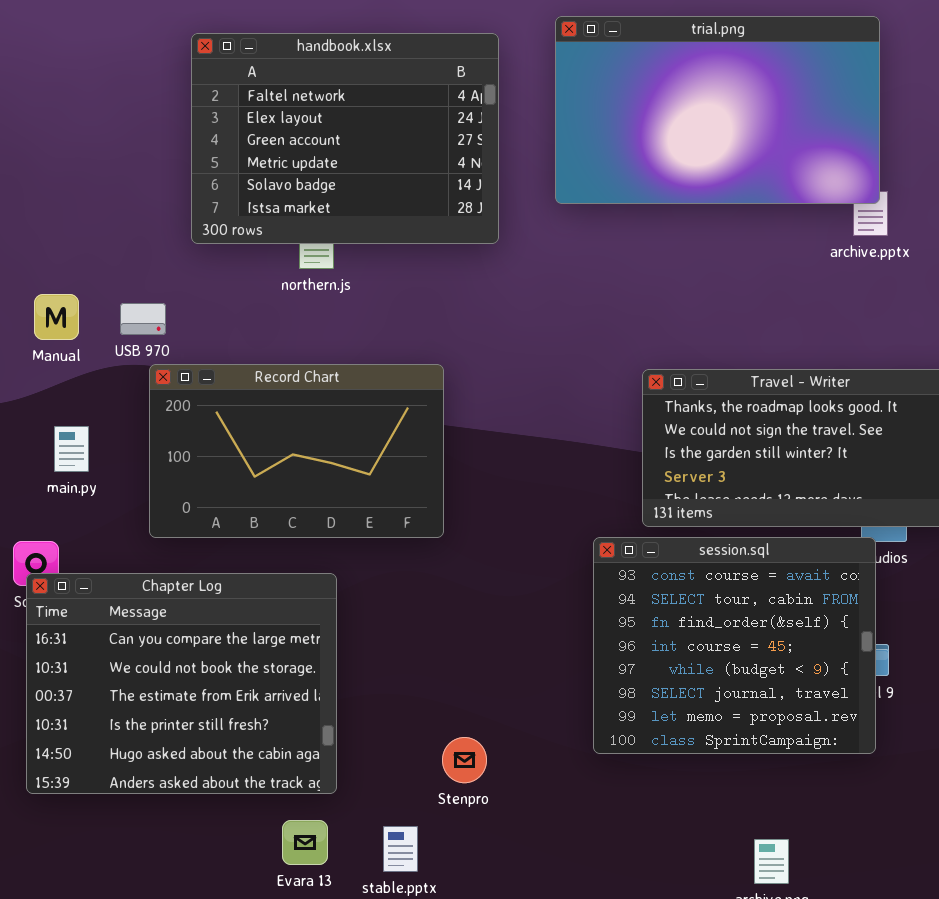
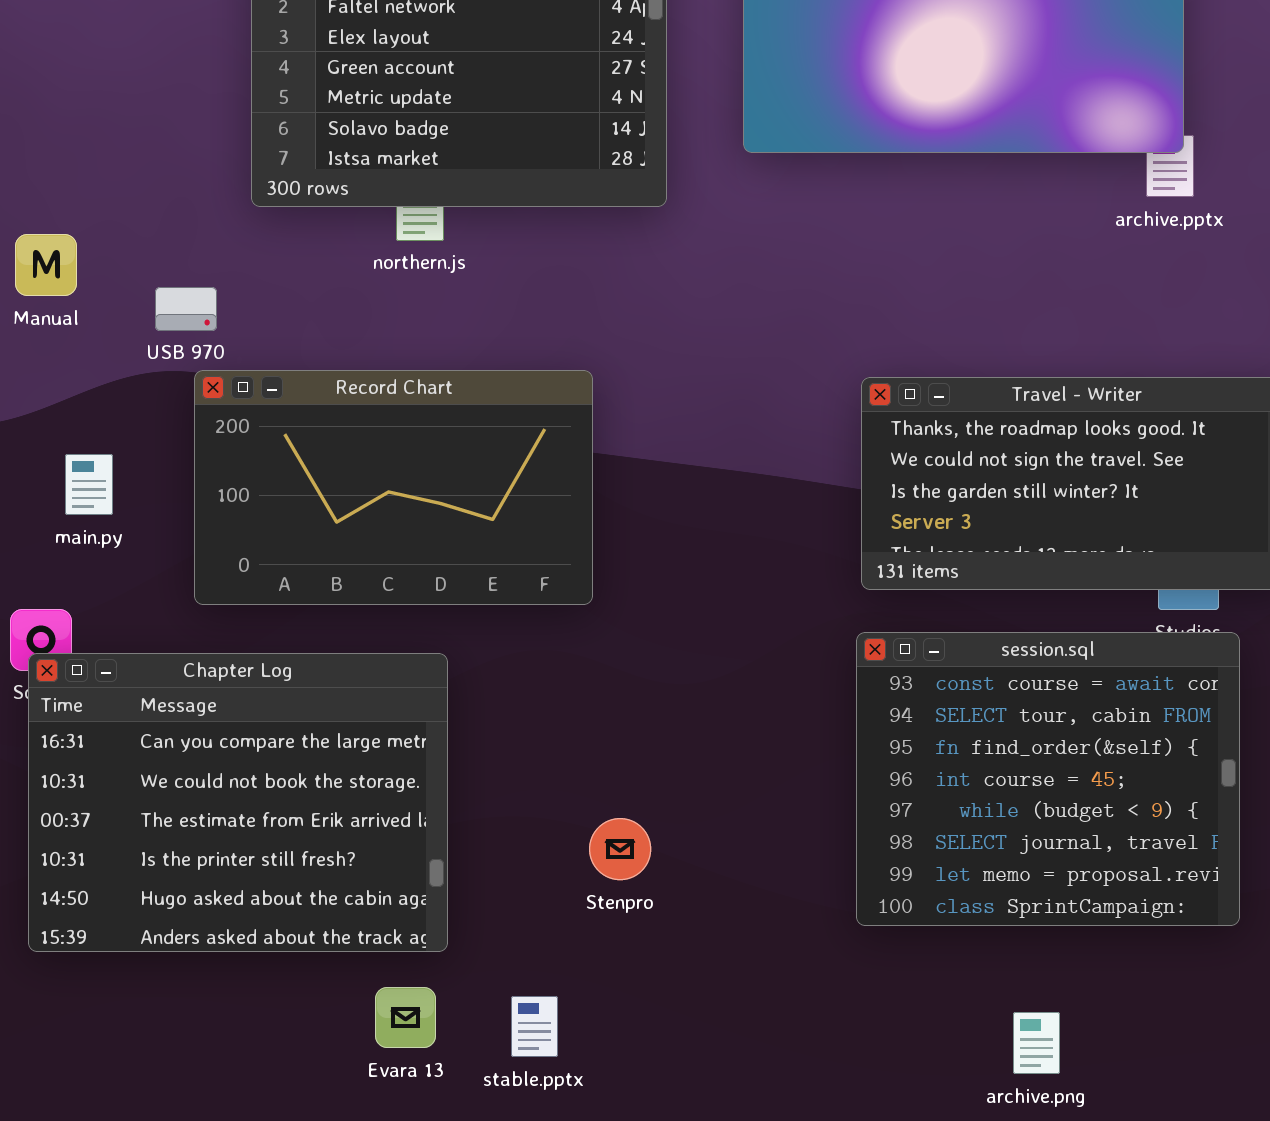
Manual: [34,294,79,340] -> [15,234,77,296], moved
session.sql: [593,537,876,754] -> [856,632,1240,926], moved
Stenpro: [442,737,487,783] -> [589,818,651,880], moved

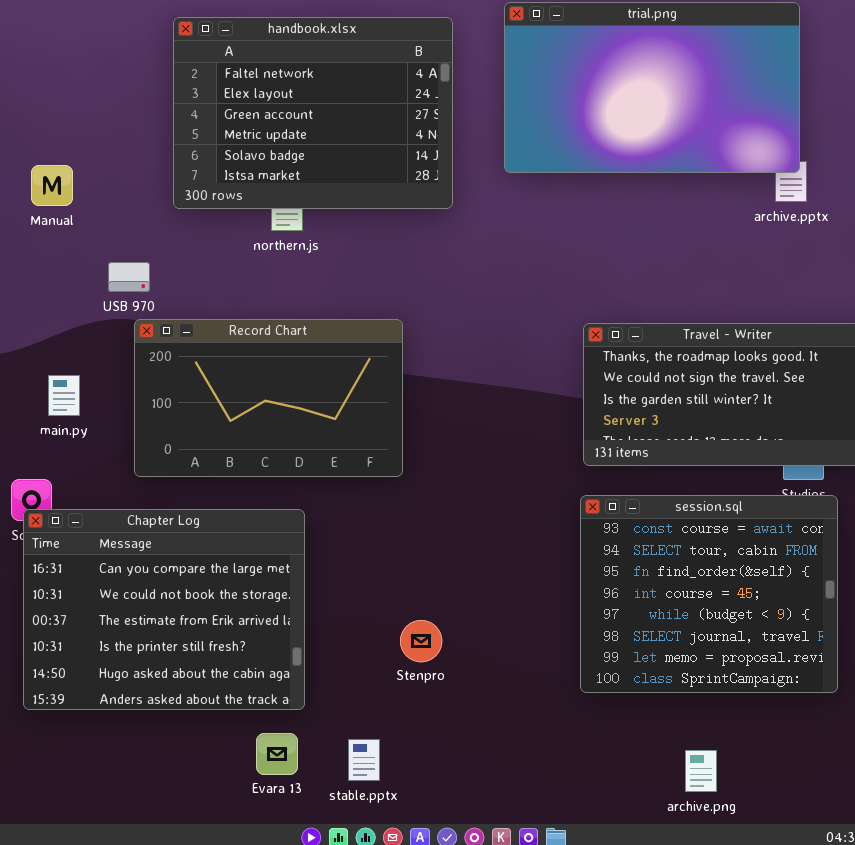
Manual: [15,234,77,296] -> [31,165,73,206], moved

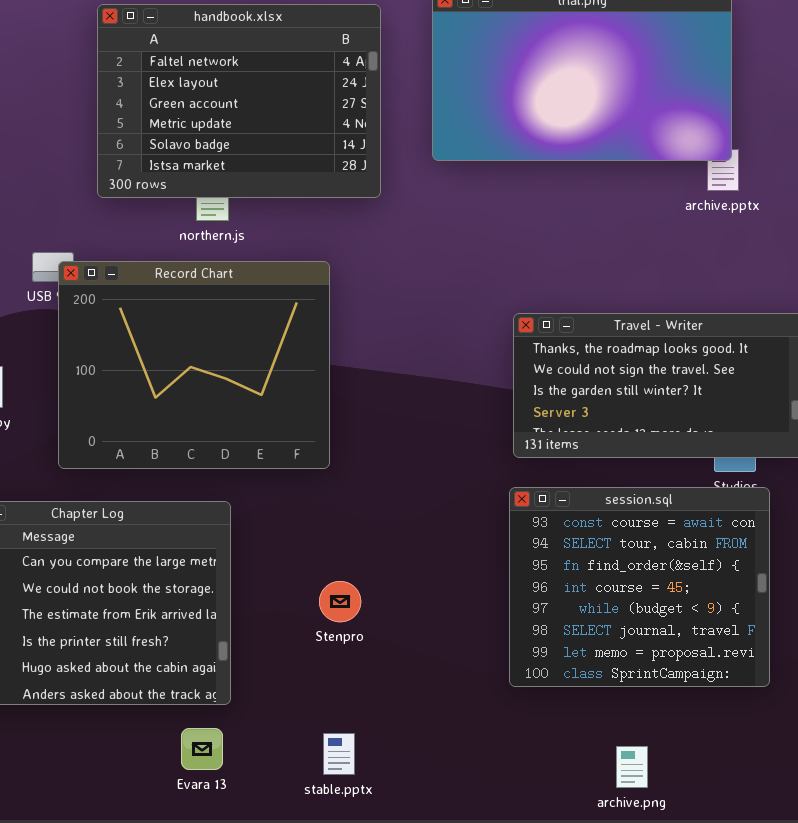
Record Chart: [134,319,403,477] -> [58,261,330,469], resized
Stenpro: [400,620,442,662] -> [319,581,361,622], moved
stable.pptx: [348,739,380,781] -> [323,733,355,775], moved

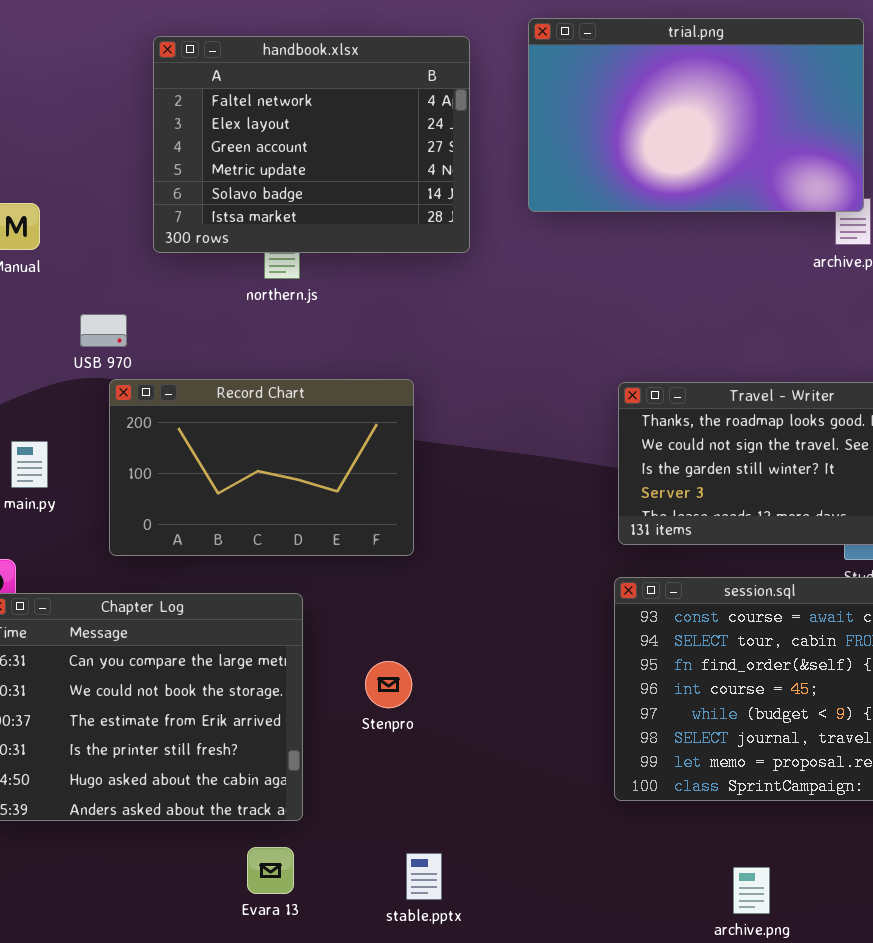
Record Chart: [58,261,330,469] -> [109,379,414,556], resized
Stenpro: [319,581,361,622] -> [365,661,412,708], moved

